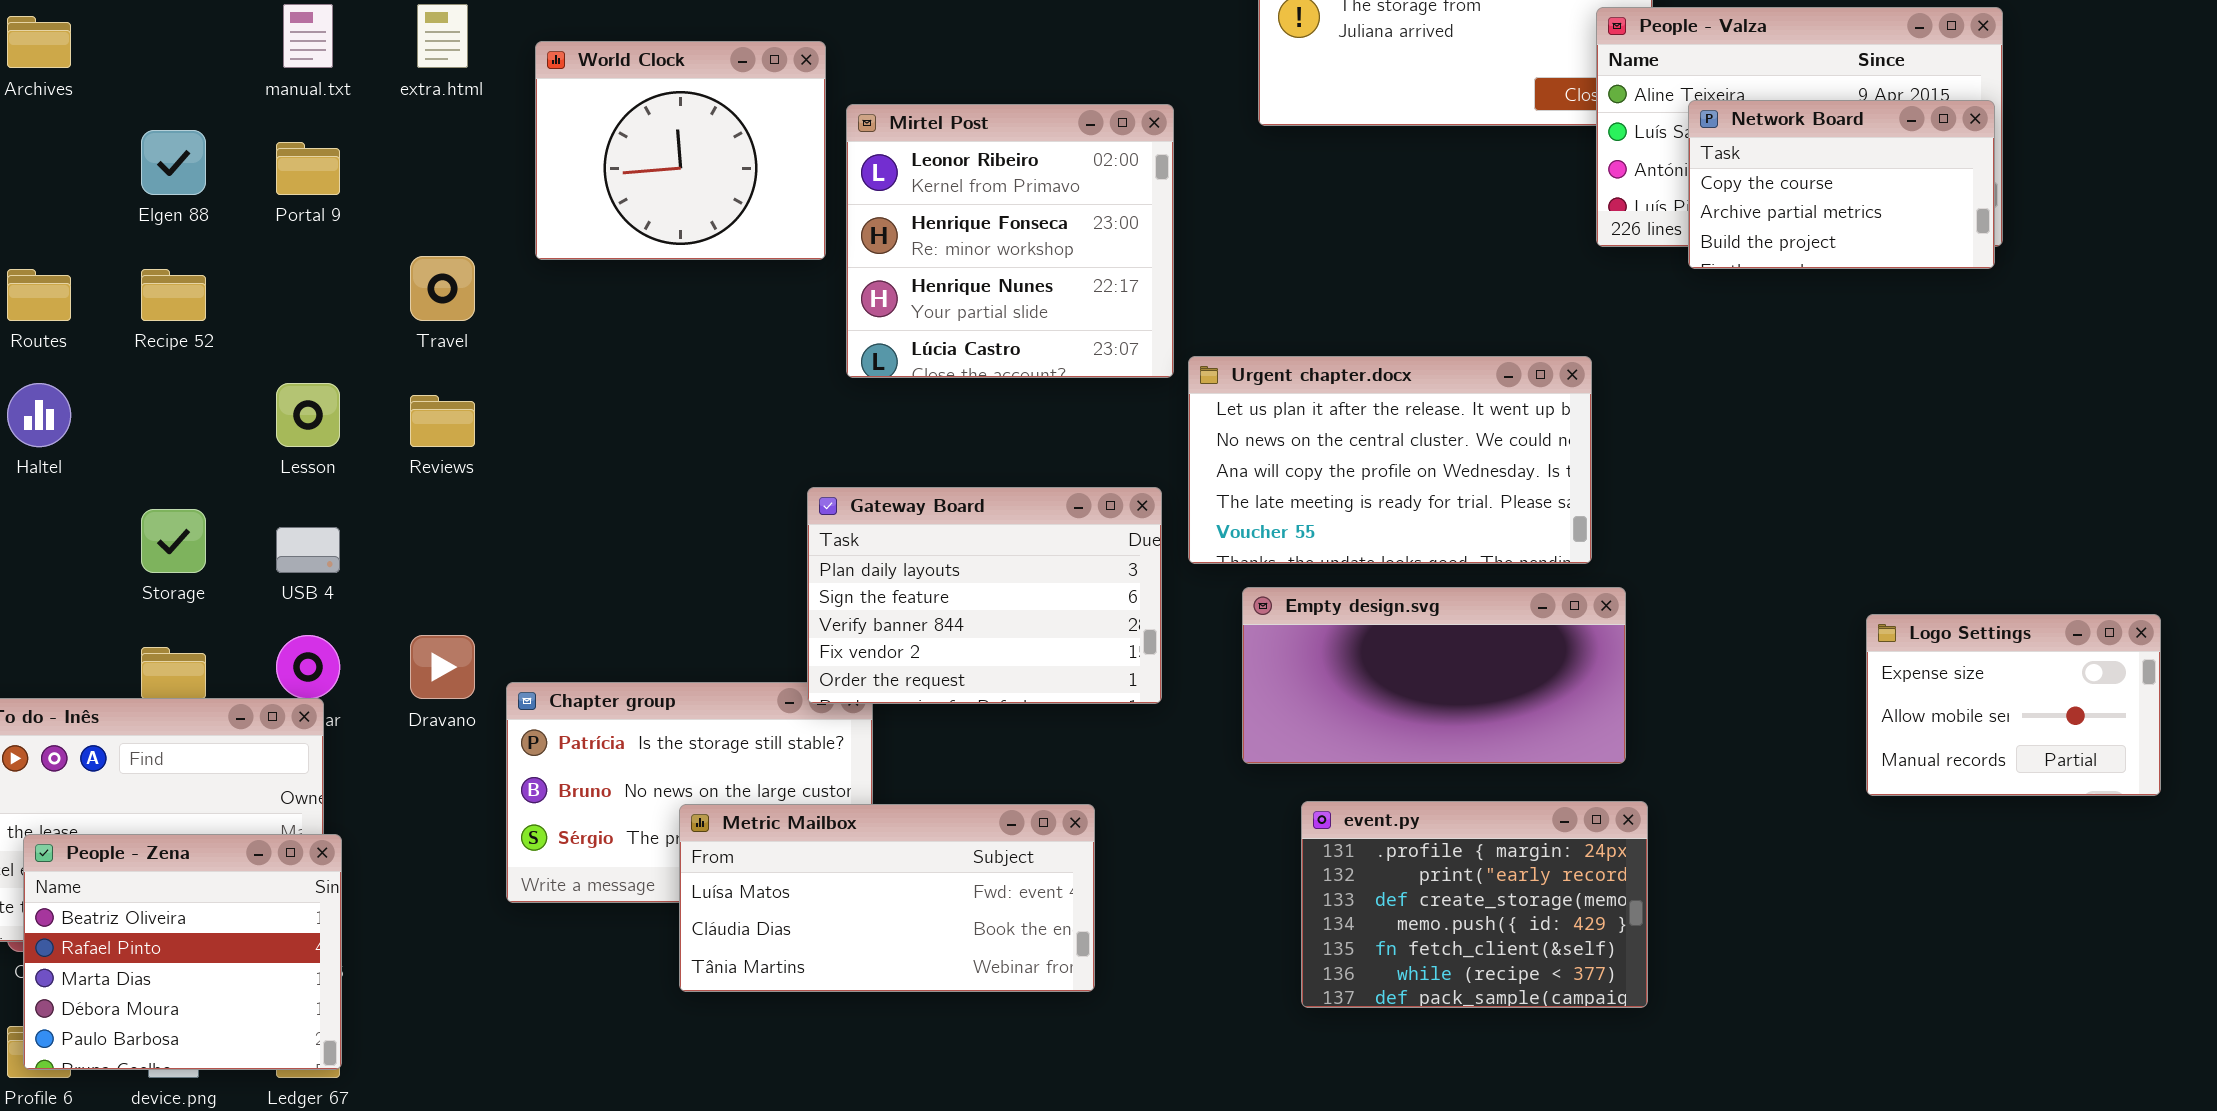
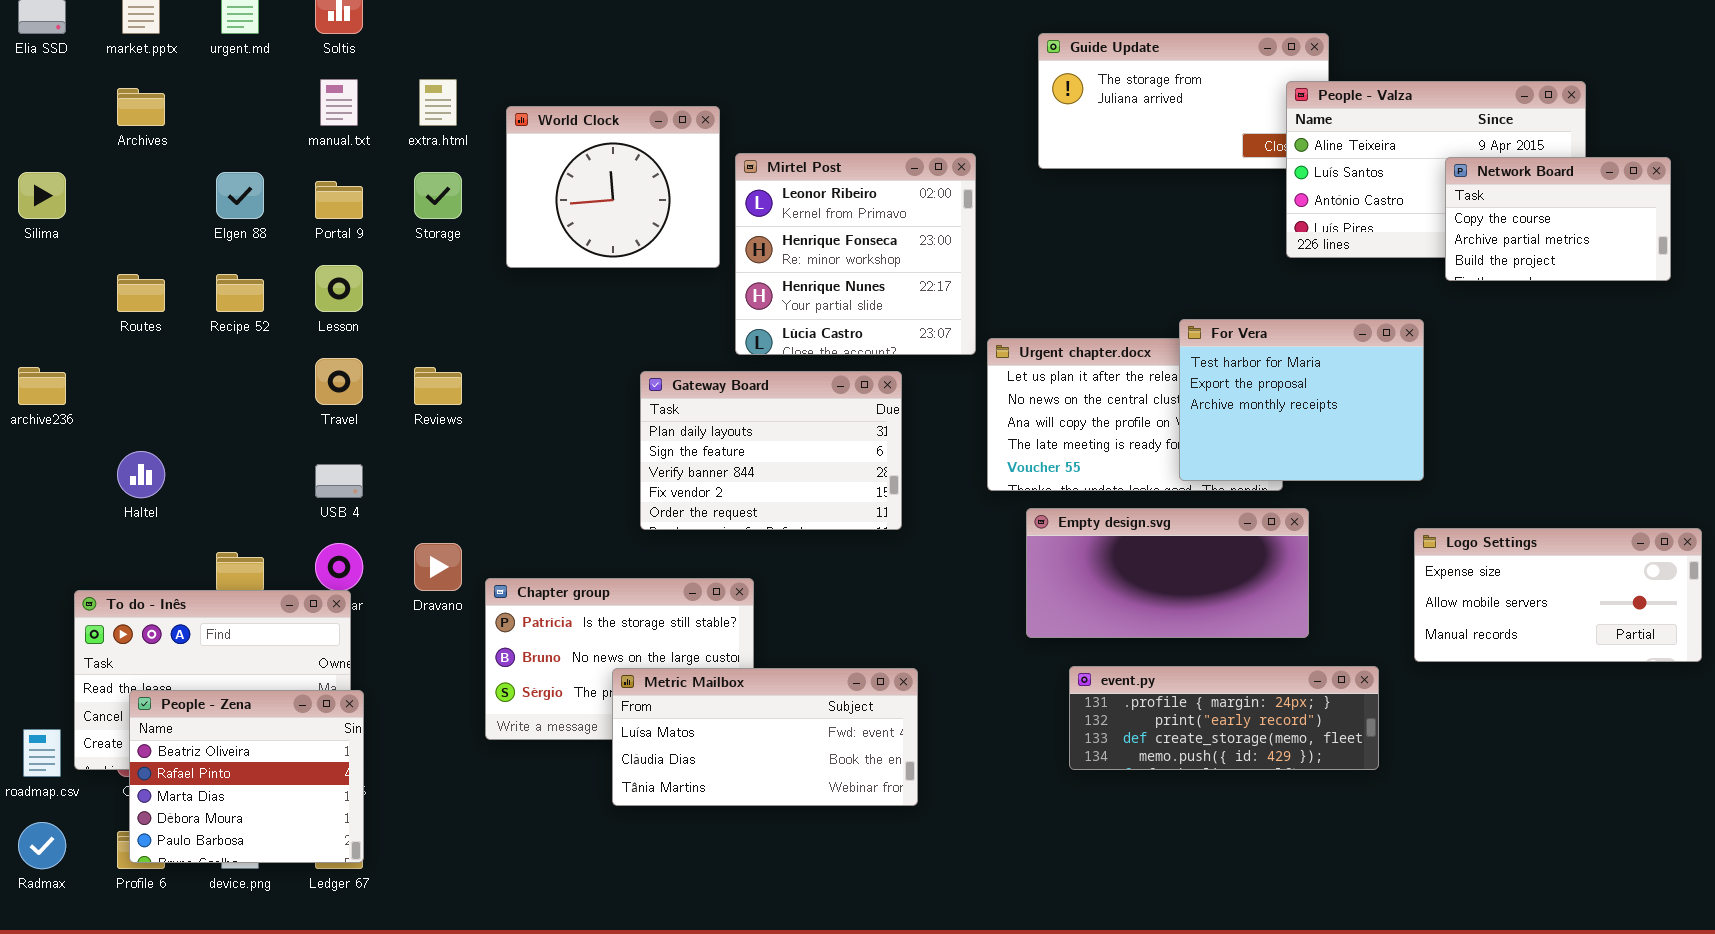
Network Board: [1688,100,1995,269] -> [1445,157,1671,281], moved
Travel: [410,256,475,321] -> [315,358,363,405], moved
For Vera: none -> [1179,319,1424,481], opened
Haltel: [7,383,71,447] -> [117,451,165,498], moved
Lesson: [276,383,340,447] -> [315,265,363,312], moved
Gateway Board: [807,487,1162,704] -> [640,371,902,530], moved
Storage: [141,509,206,573] -> [414,172,462,219], moved
Logo Settings: [1866,614,2161,796] -> [1414,528,1702,662], resized
event.py: [1301,801,1648,1008] -> [1069,666,1379,770], resized

